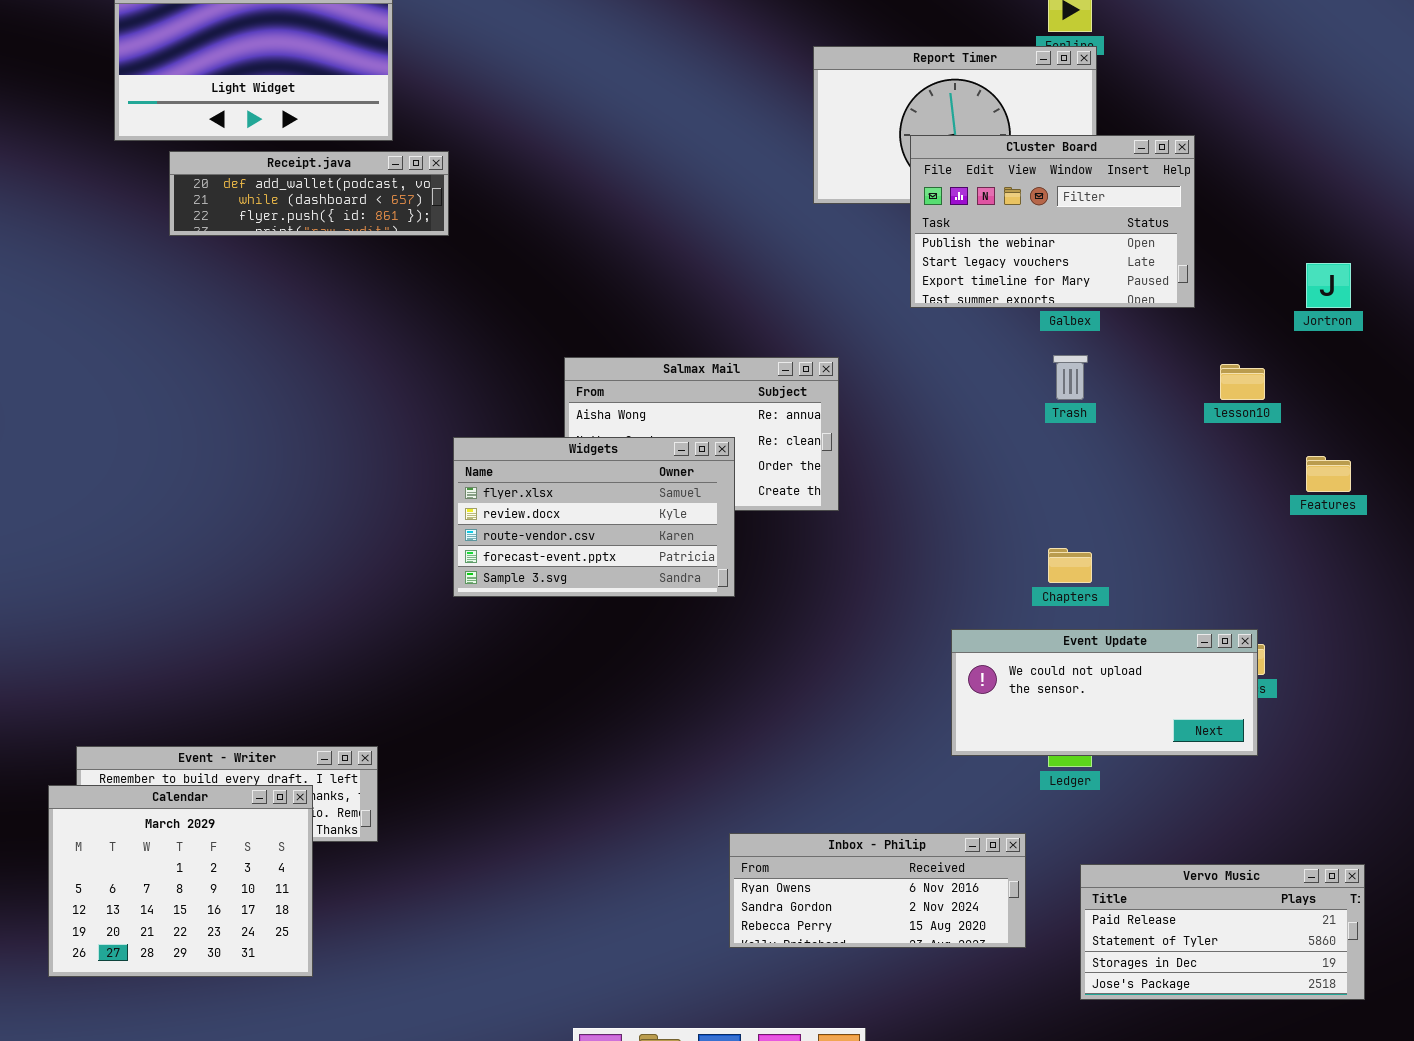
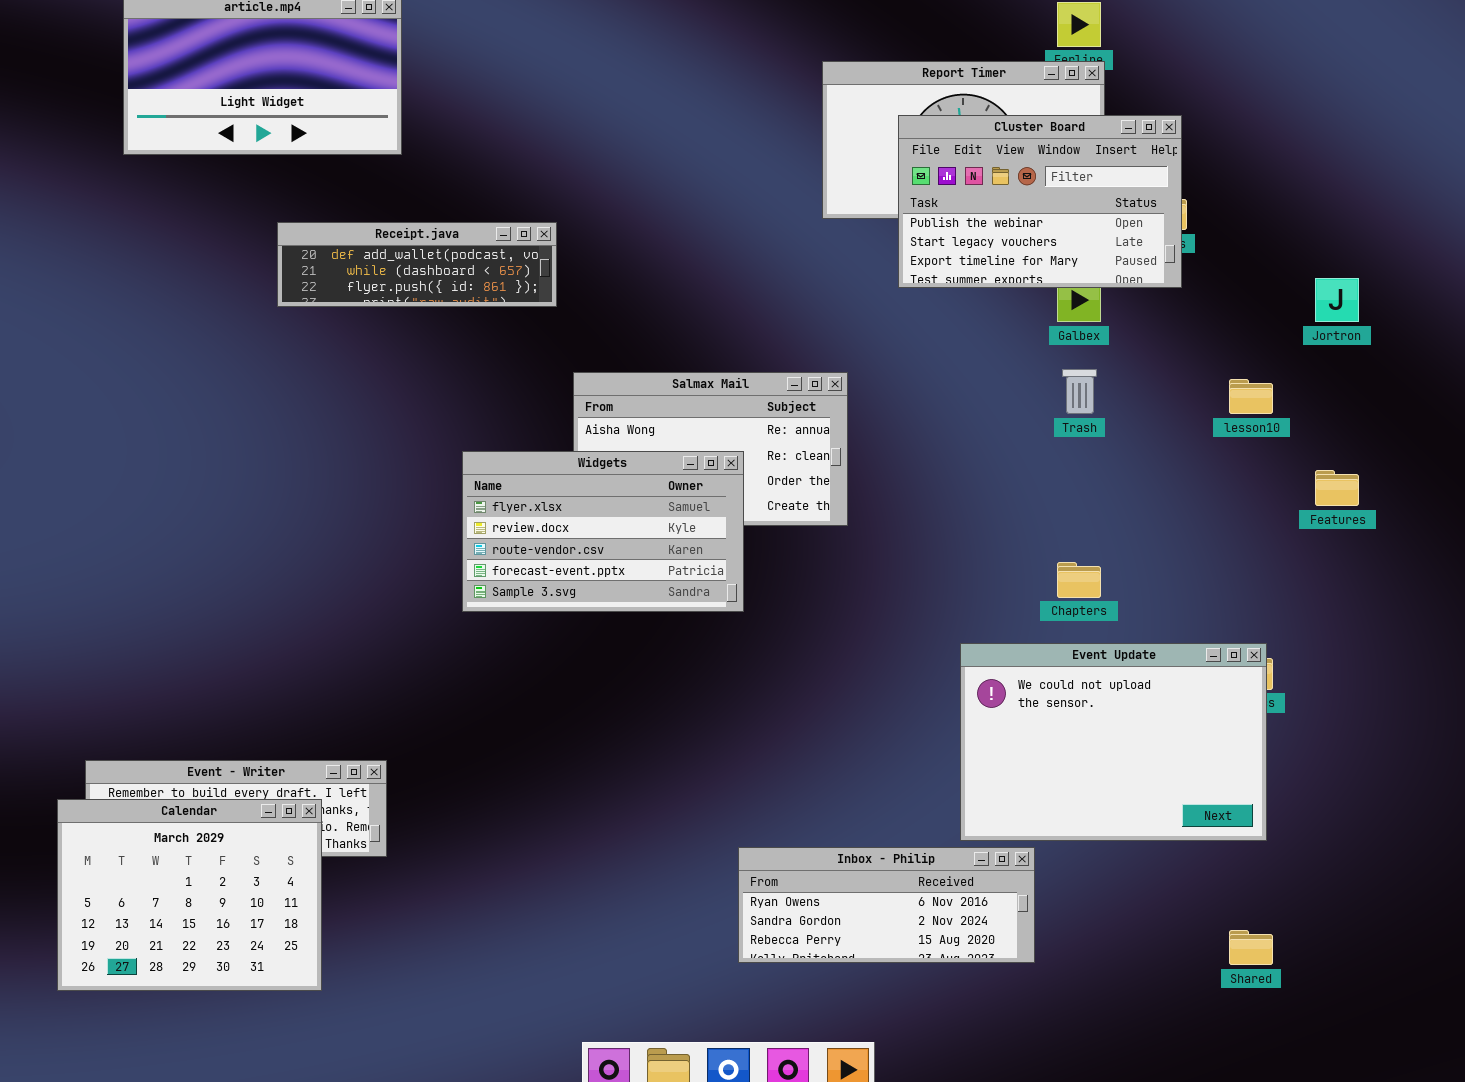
Cluster Board: [910,135,1195,308] -> [898,115,1182,288], moved
Receipt.java: [169,151,449,236] -> [277,222,557,307], moved
Event Update: [951,629,1258,756] -> [960,643,1267,841], resized
Vervo Music: [1080,864,1365,1000] -> none, closed

